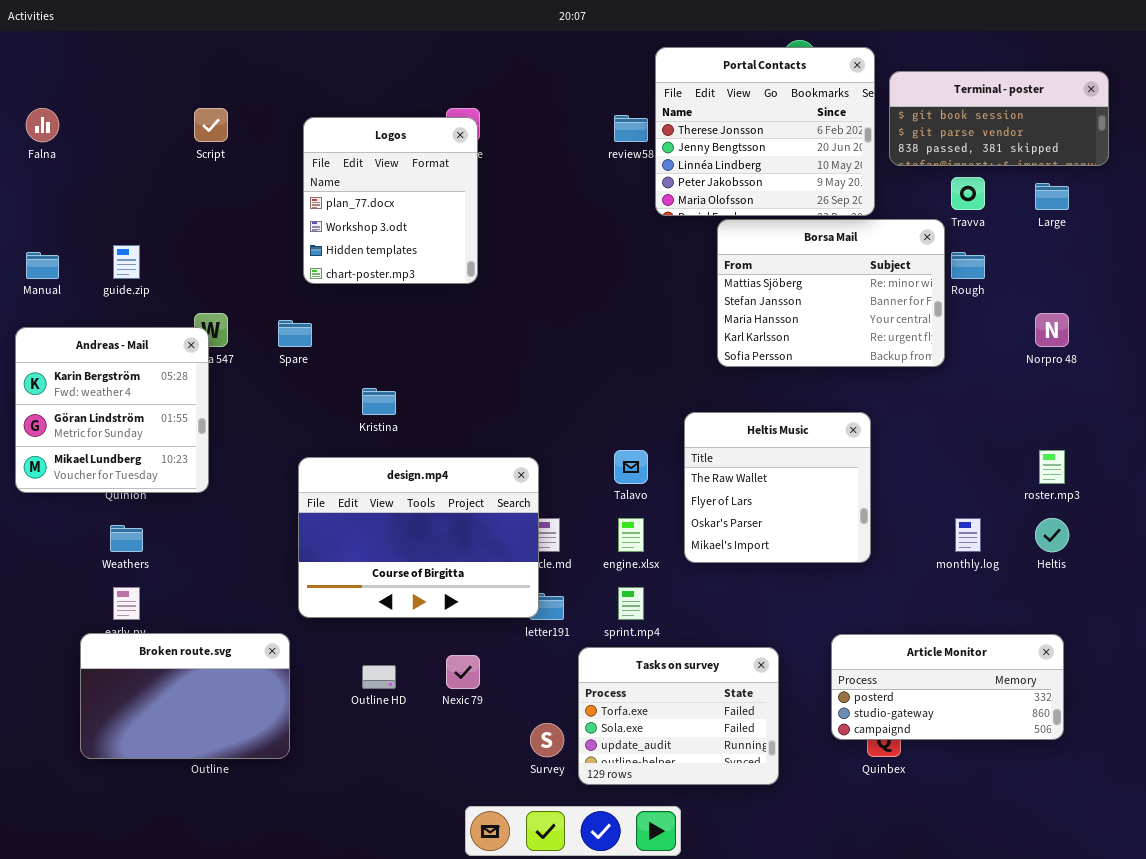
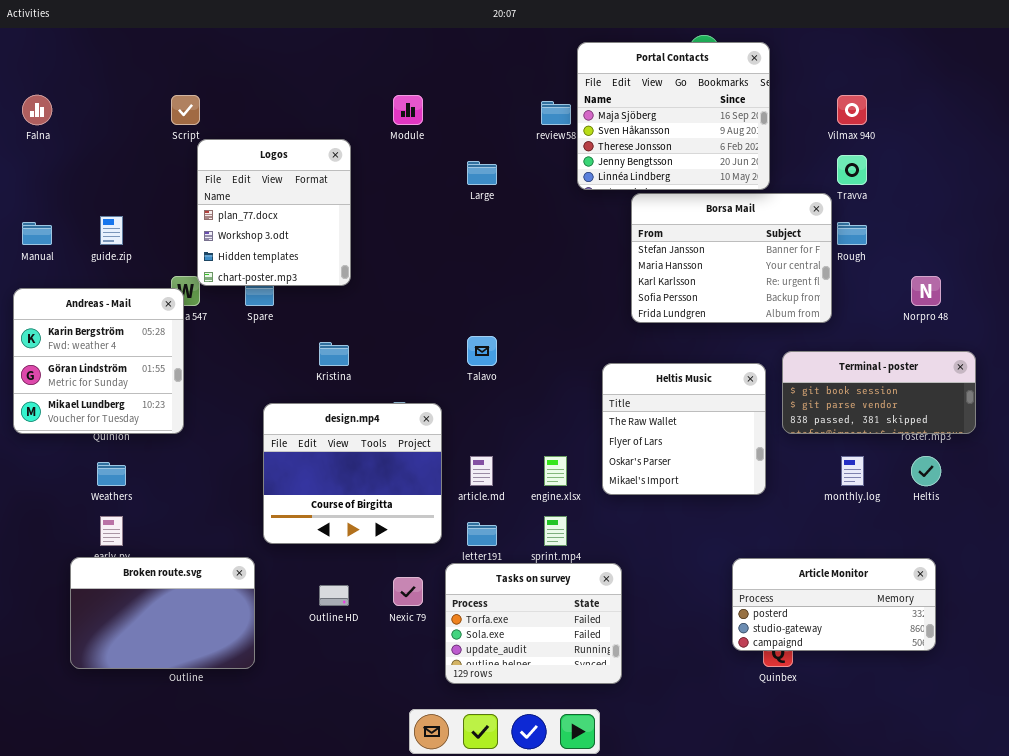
Portal Contacts: [655,47,875,216] -> [577,42,770,190], scrolled up 2 rows
Terminal - poster: [889,71,1109,166] -> [782,351,976,434], moved
Logos: [303,117,478,284] -> [197,139,351,286], moved
Large: [1035,183,1069,210] -> [467,161,497,185], moved
Borsa Mail: [717,219,945,367] -> [631,193,832,323], scrolled down 1 row
Talavo: [614,450,648,484] -> [467,336,497,366], moved
design.mp4: [298,457,539,618] -> [263,403,442,544], resized
Tasks on survey: [578,647,779,785] -> [445,563,622,684], moved

